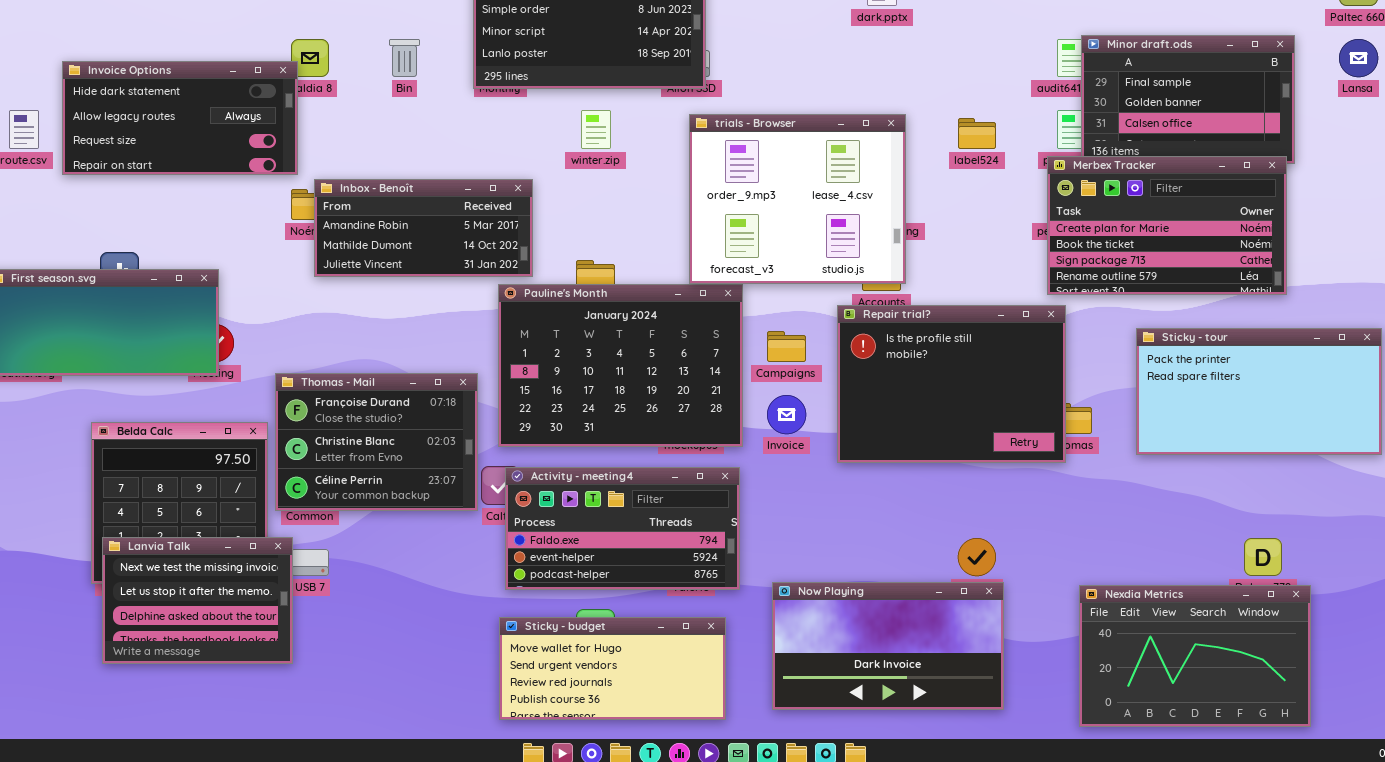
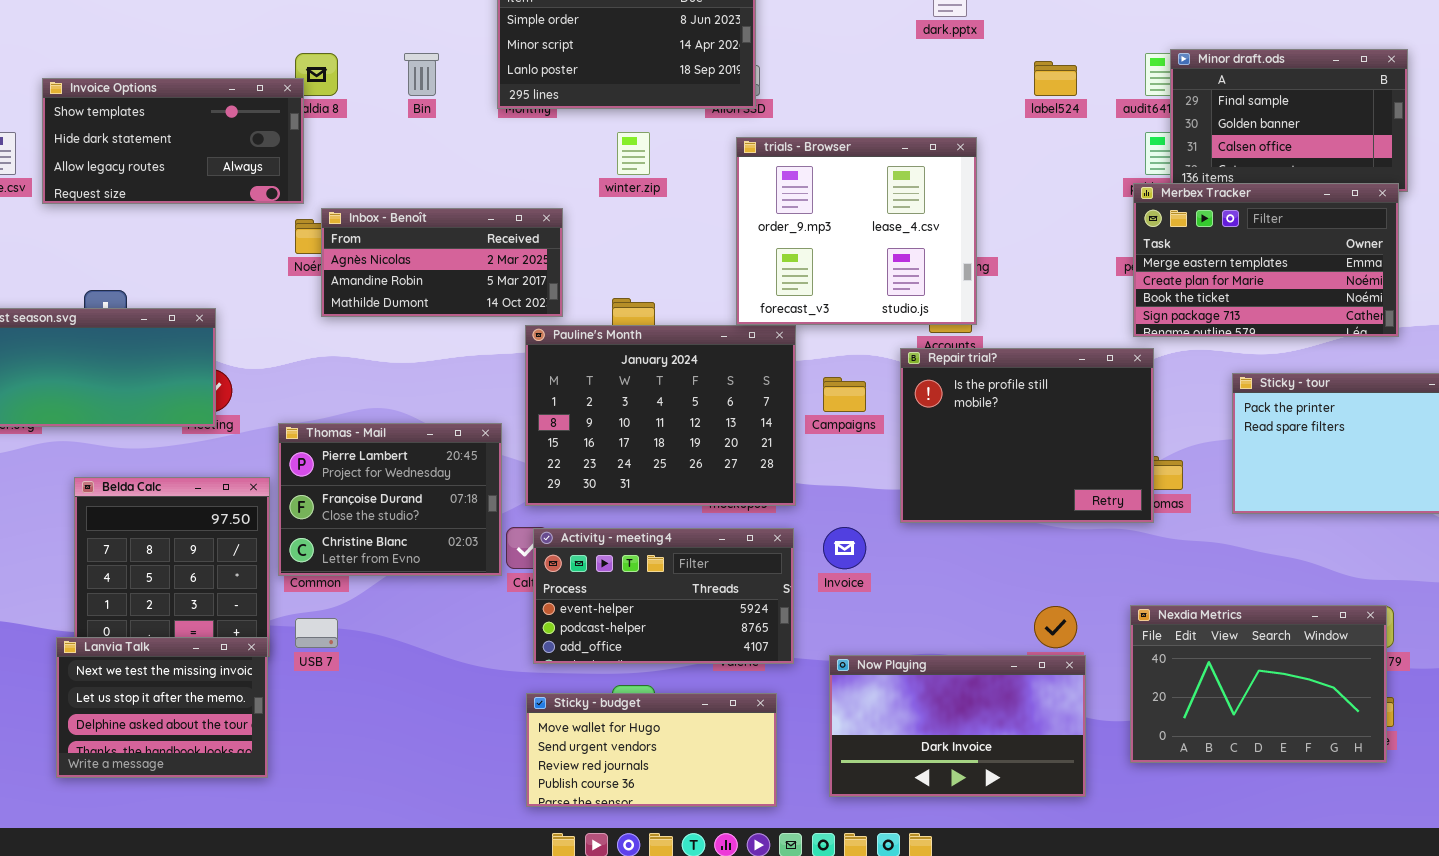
Invoice Options: [62,61,298,175] -> [42,78,304,204], scrolled up 1 row
label524: [958,118,996,149] -> [1034,61,1077,96], moved
Merbex Tracker: [1047,156,1287,295] -> [1133,183,1399,337], scrolled up 1 row
Inbox - Benoît: [314,179,533,277] -> [321,208,563,317], scrolled up 1 row
Thomas - Mail: [275,373,478,511] -> [278,423,502,576], scrolled up 1 row
Invoice: [767,395,806,434] -> [823,527,866,569], moved
Activity - meeting4: [505,467,740,590] -> [533,528,794,664], scrolled down 1 row
Lanvia Talk: [102,537,293,664] -> [56,637,268,778], moved
Nexdia Metrics: [1079,585,1311,727] -> [1130,605,1387,763], moved

